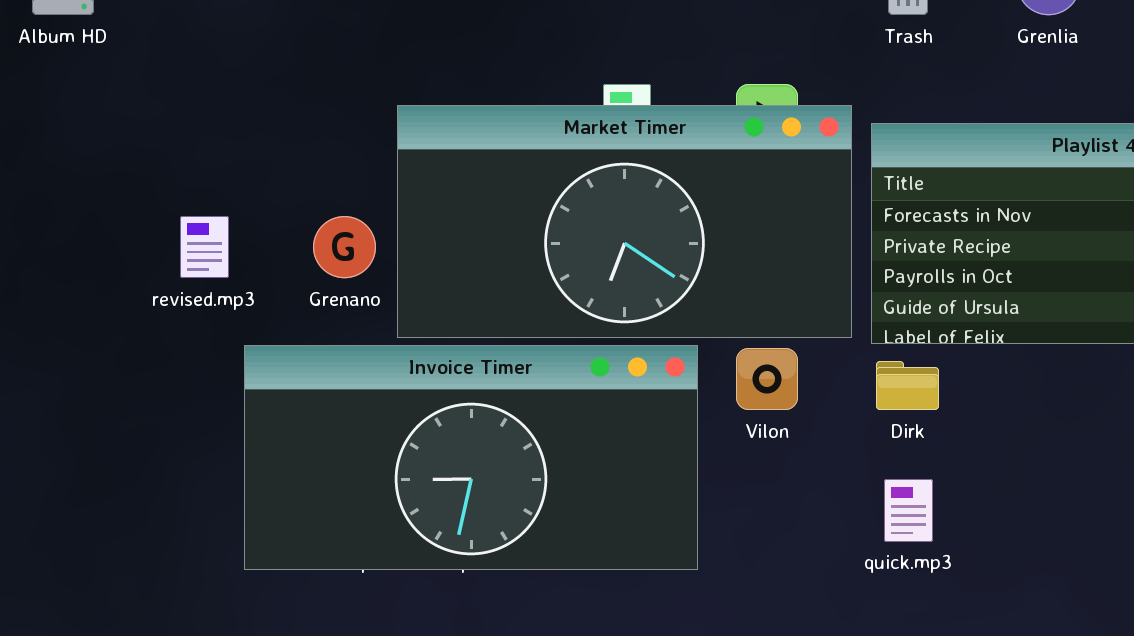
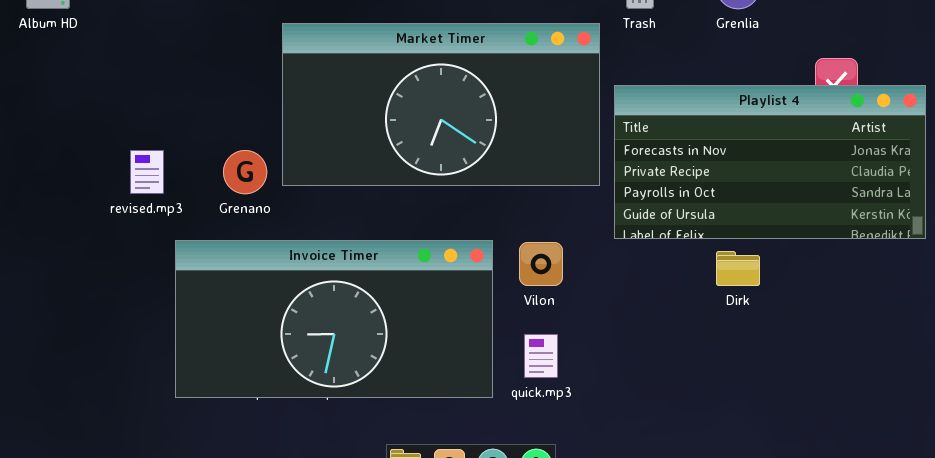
Market Timer: [397,105,852,338] -> [282,23,600,186], moved
Dirk: [876,361,939,410] -> [716,251,760,286], moved
quick.mp3: [884,479,933,542] -> [524,334,558,378], moved

